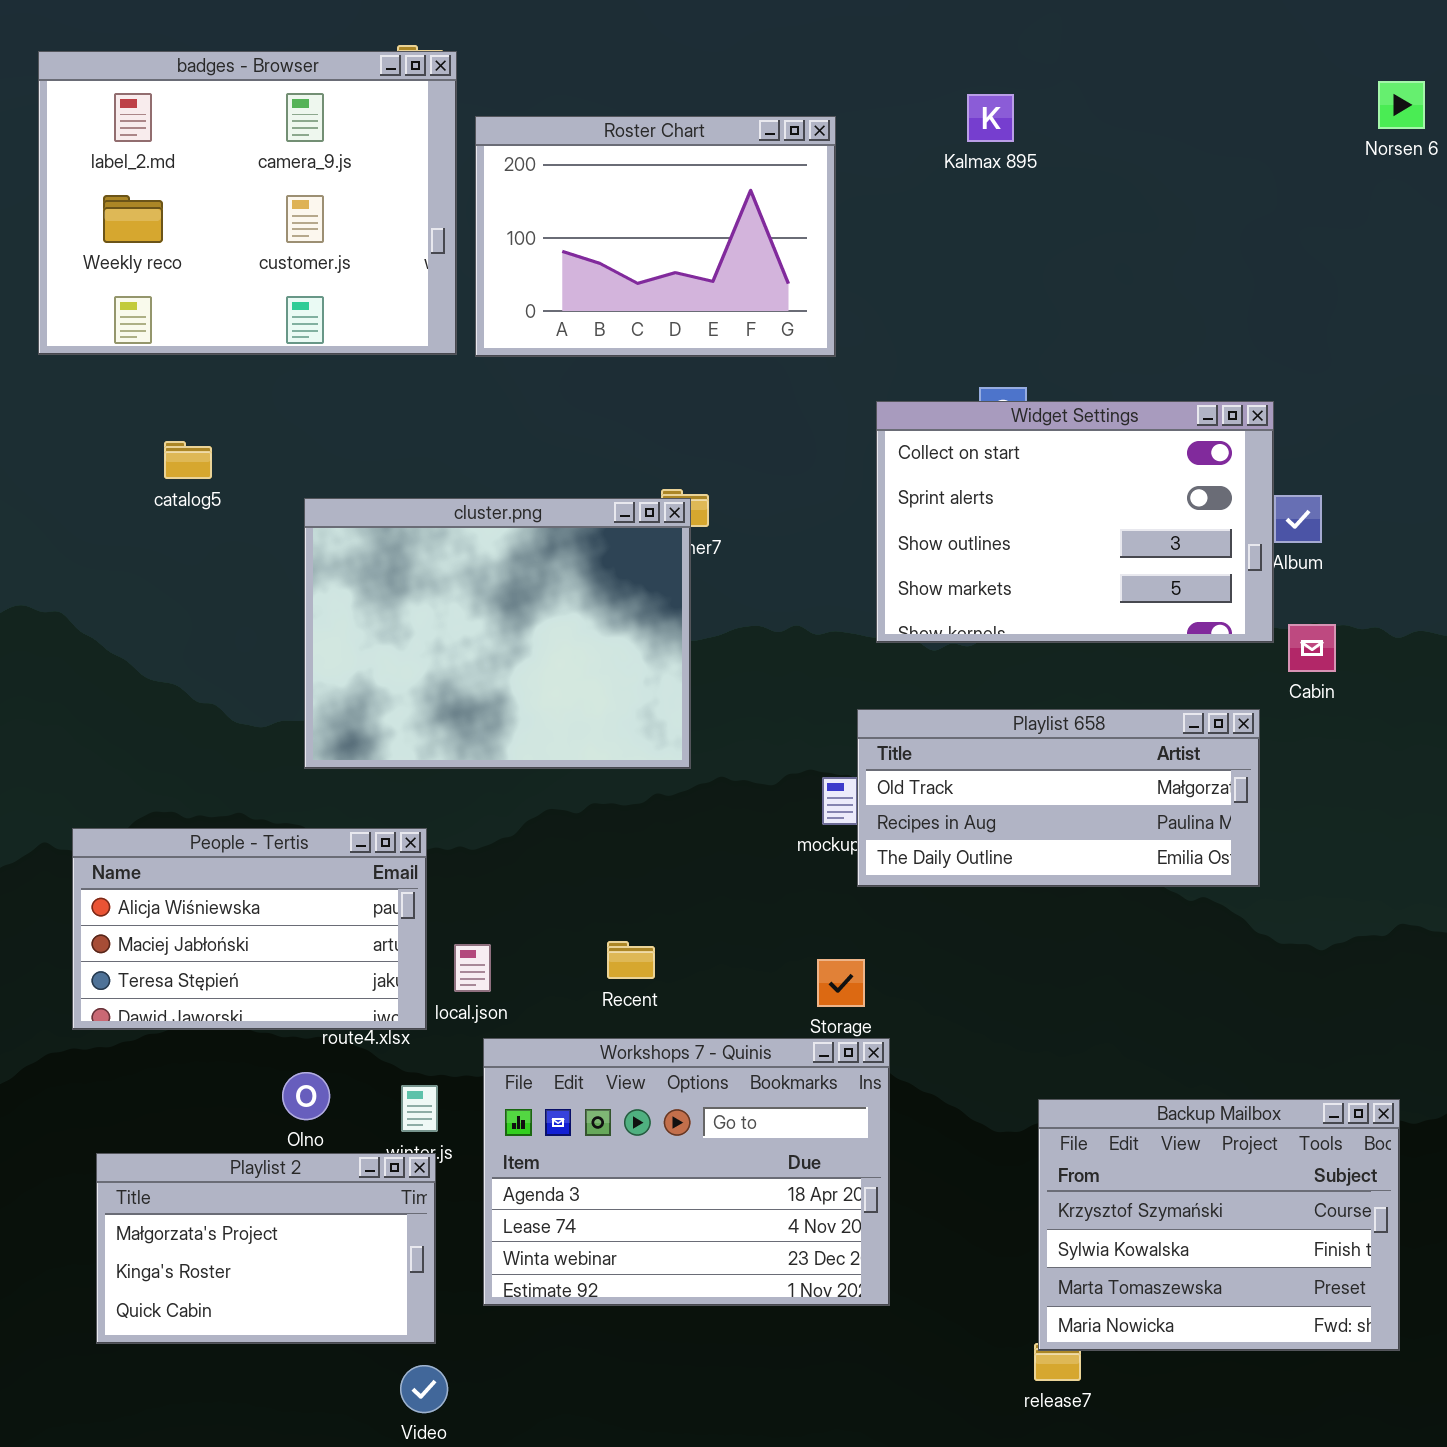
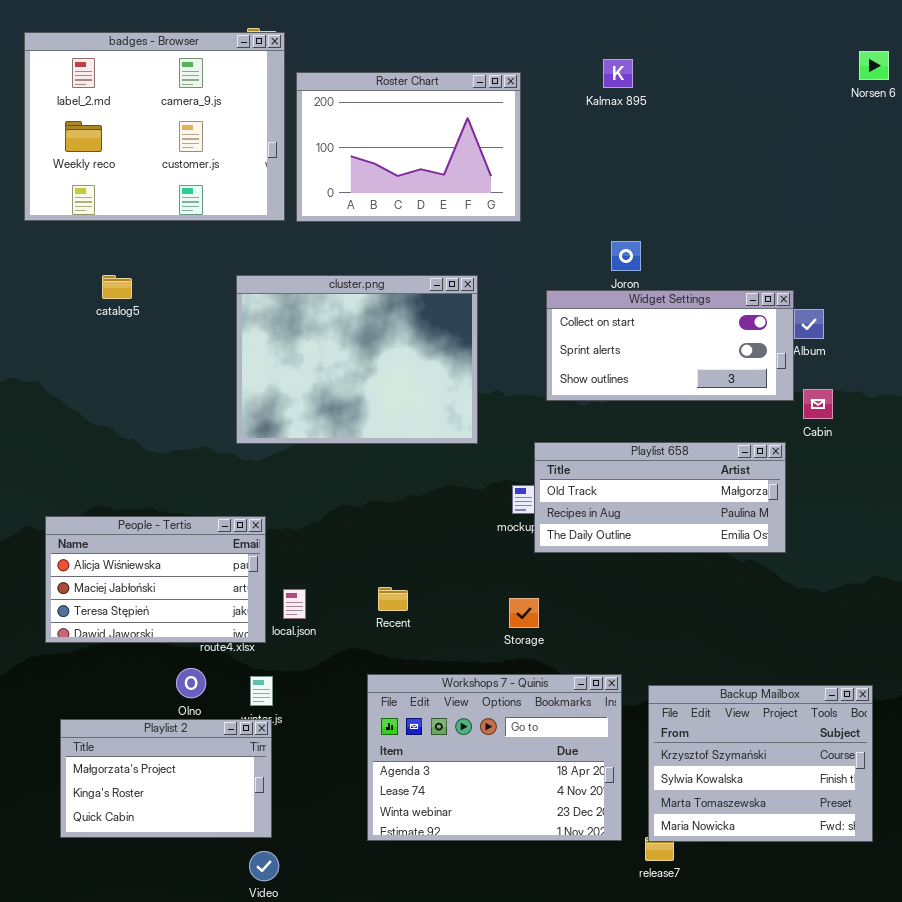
Widget Settings: [876,401,1274,643] -> [546,290,794,401], resized
cluster.png: [304,498,691,769] -> [236,275,478,444], moved
Workshops 7 - Quinis: [483,1038,890,1306] -> [367,674,622,841], moved

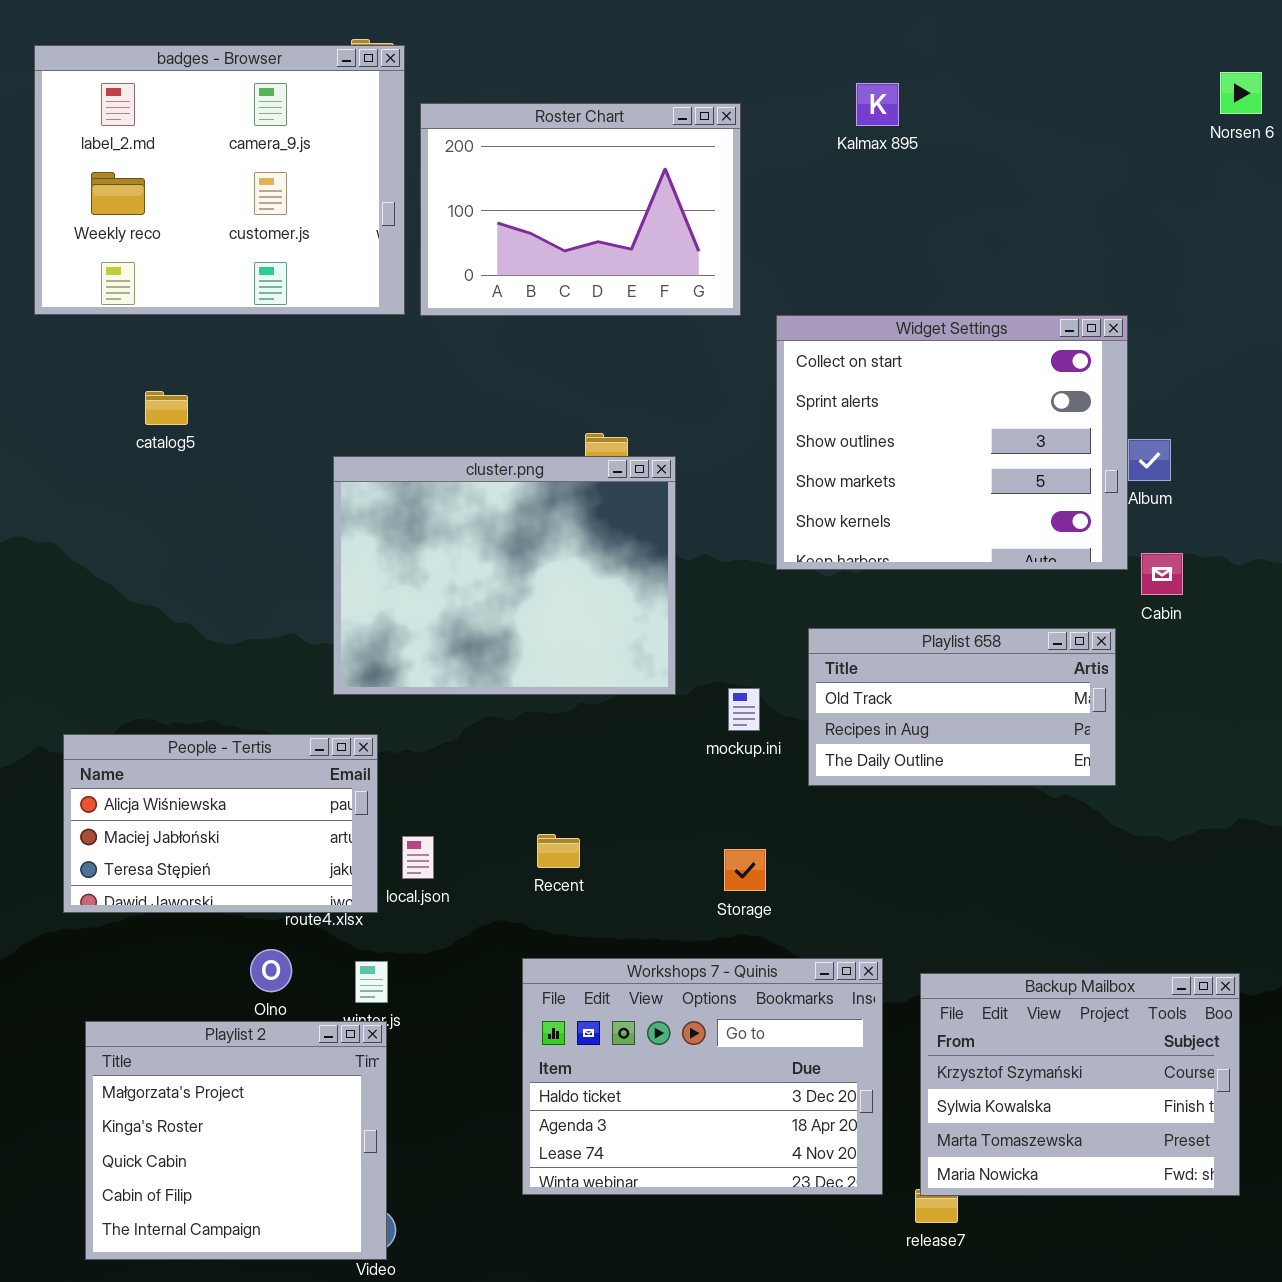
cluster.png: [236,275,478,444] -> [333,456,676,695], moved
Widget Settings: [546,290,794,401] -> [776,315,1128,570], resized
Playlist 658: [534,442,786,553] -> [808,628,1116,786], resized
Workshops 7 - Quinis: [367,674,622,841] -> [522,958,883,1195], scrolled up 1 row
Playlist 2: [60,719,272,838] -> [85,1021,387,1260], resized

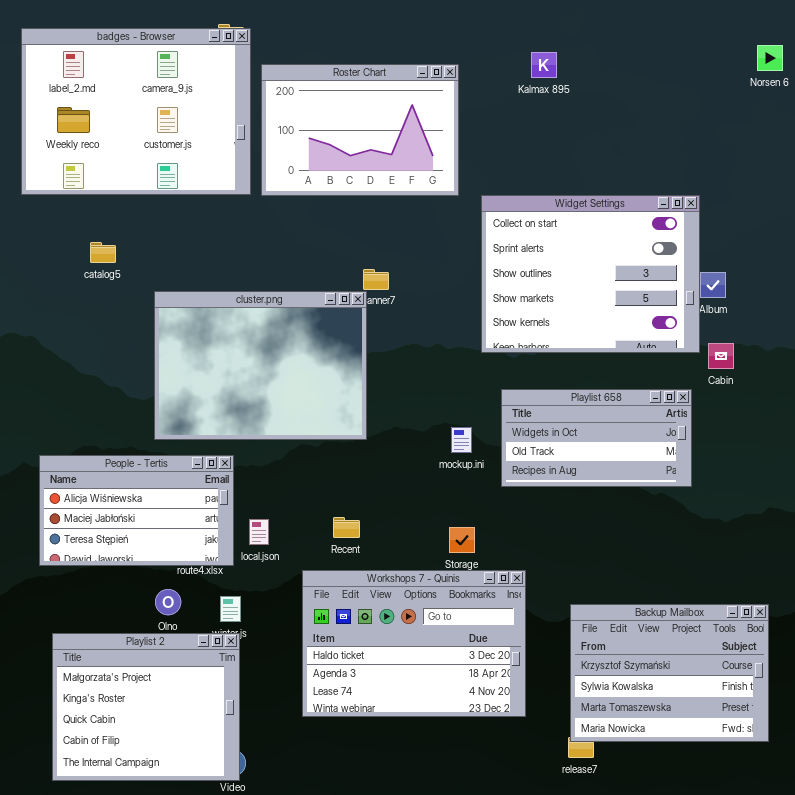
cluster.png: [333,456,676,695] -> [154,291,367,440], moved
Playlist 658: [808,628,1116,786] -> [501,389,692,487], scrolled up 1 row
Workshops 7 - Quinis: [522,958,883,1195] -> [302,570,526,717], moved

